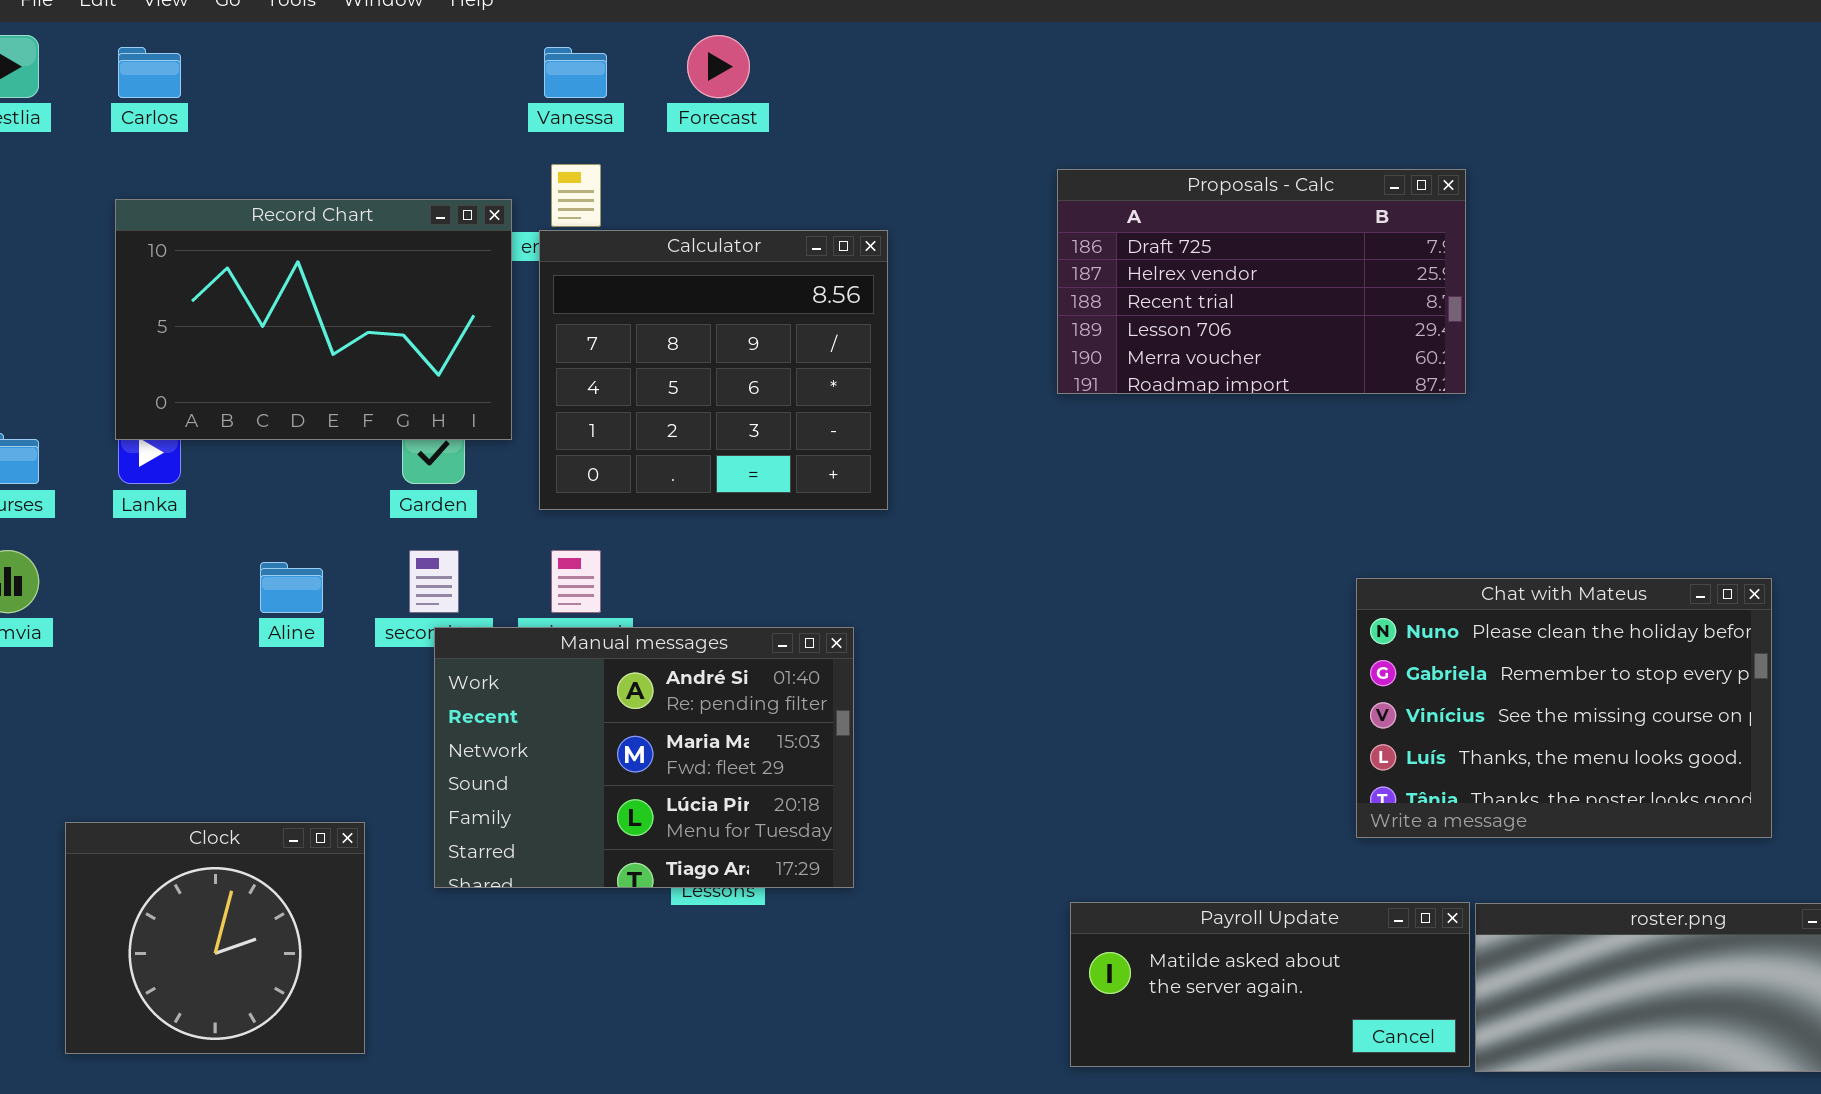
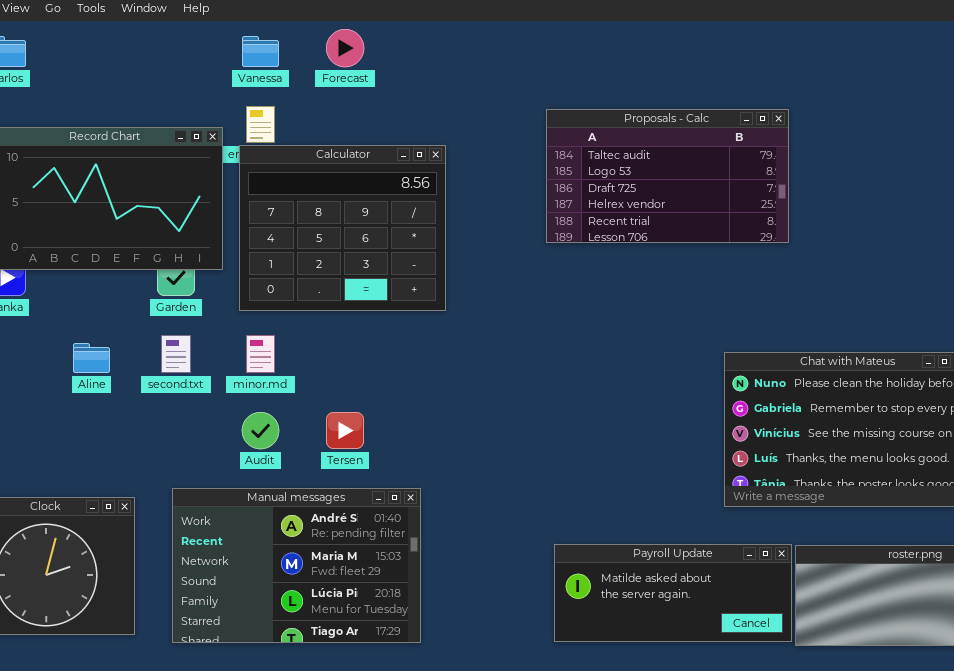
Proposals - Calc: [1057,169,1466,394] -> [546,109,789,243], scrolled up 2 rows
Manual messages: [434,627,854,888] -> [172,488,421,643], moved

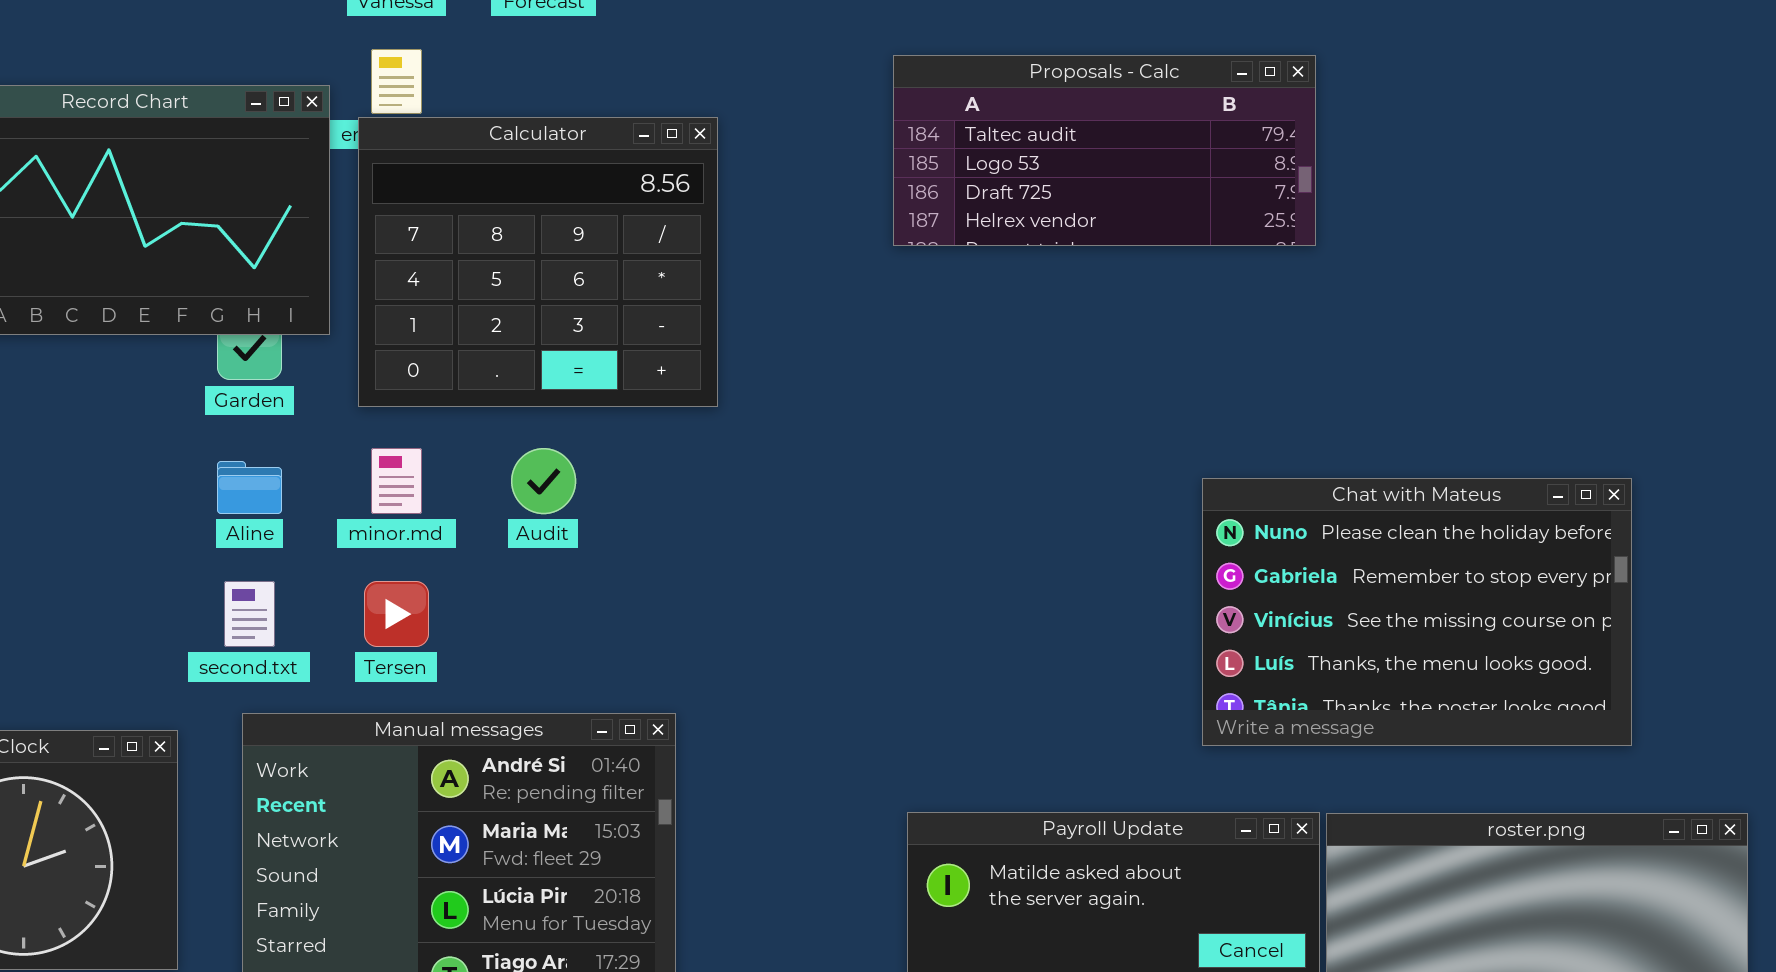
Proposals - Calc: [546,109,789,243] -> [893,55,1316,246], resized
second.txt: [161,335,191,373] -> [224,581,275,647], moved
Aline: [73,343,110,373] -> [217,461,282,514], moved
Audit: [242,412,279,449] -> [511,448,576,514], moved
Tersen: [326,412,364,449] -> [364,581,429,647], moved

